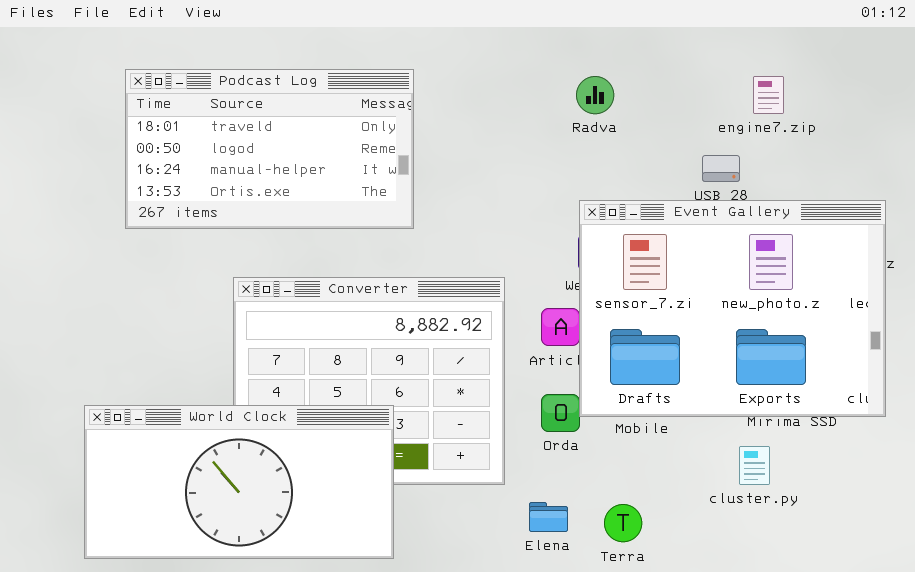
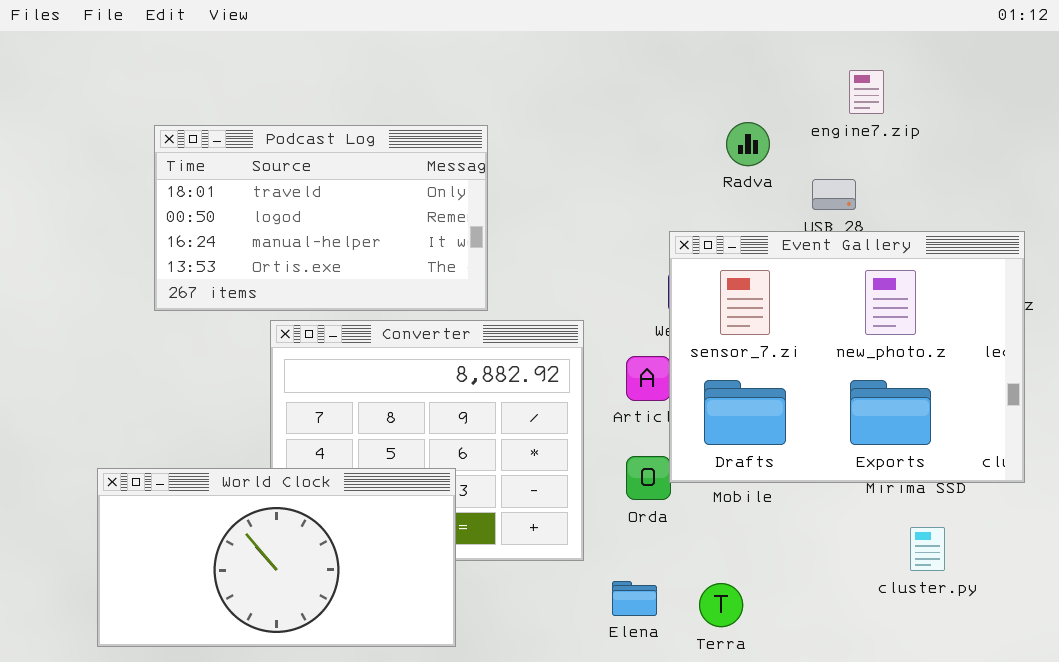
Podcast Log: [125,69,414,229] -> [154,125,488,311], moved
Radva: [576,76,614,114] -> [726,122,770,166], moved
engine7.zip: [753,76,784,114] -> [849,70,884,114], moved
cluster.py: [739,446,770,485] -> [910,527,945,571], moved

